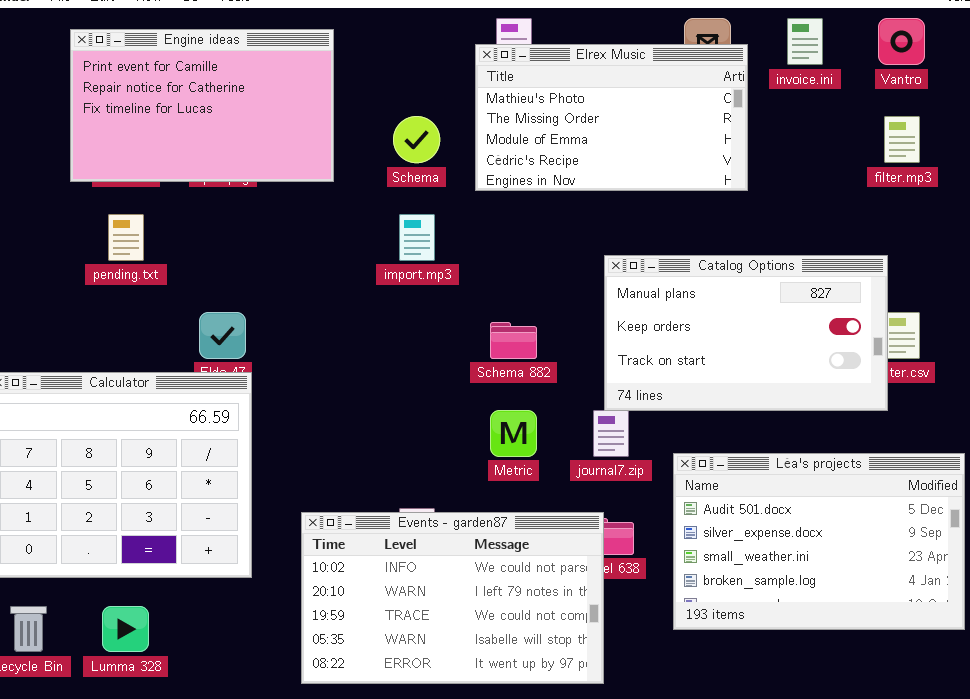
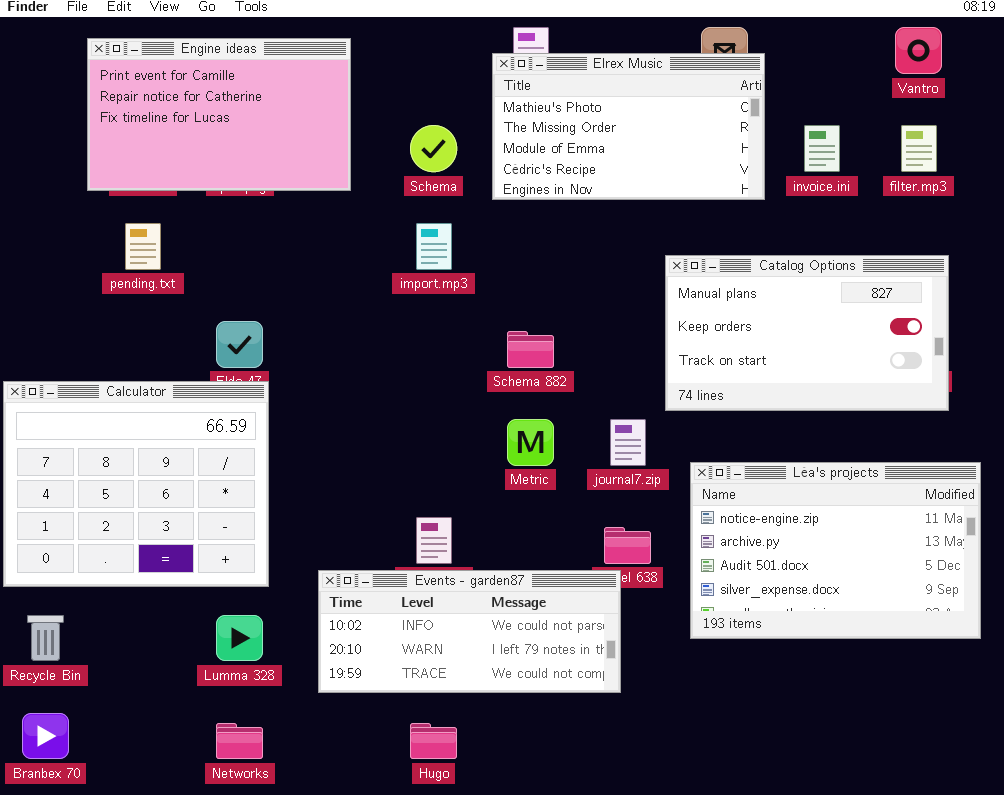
invoice.ini: [787,18,823,65] -> [804,125,840,172], moved
Catalog Options: [604,255,888,411] -> [665,255,949,411], moved
Léa's projects: [673,453,965,630] -> [690,462,981,639], scrolled up 2 rows
Events - garden87: [301,512,604,684] -> [318,570,621,693], resized
Lumma 328: [102,606,149,652] -> [216,615,263,661], moved

